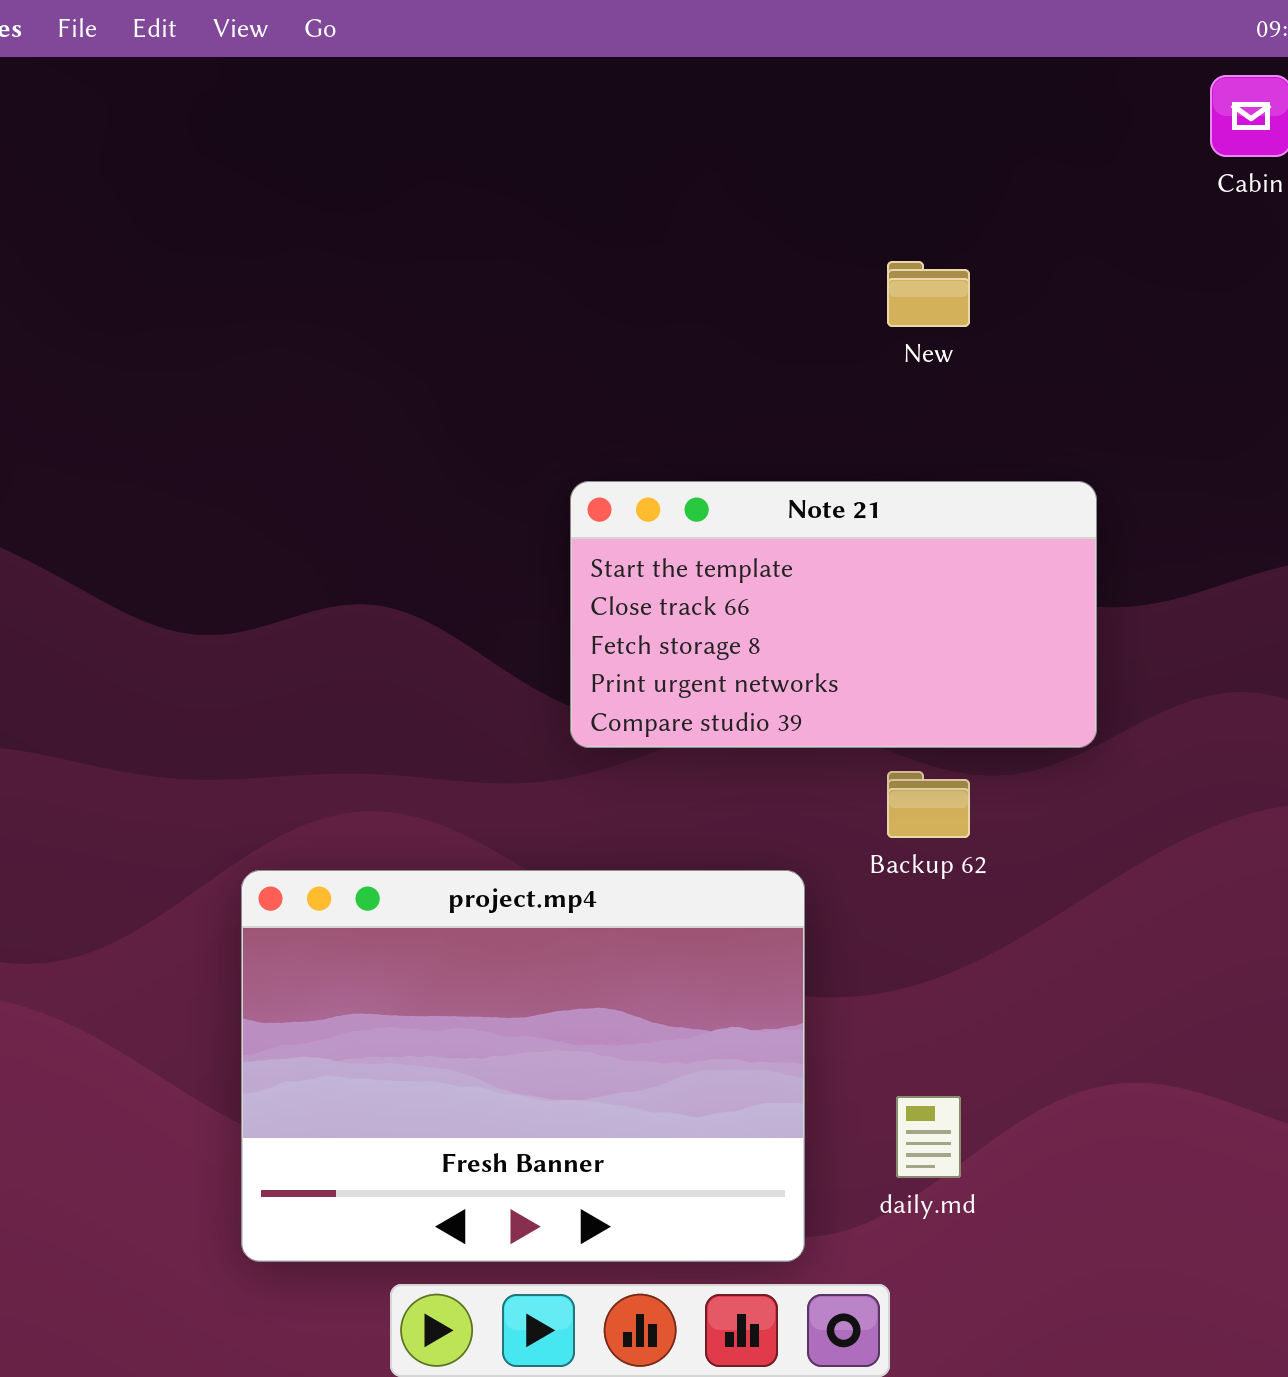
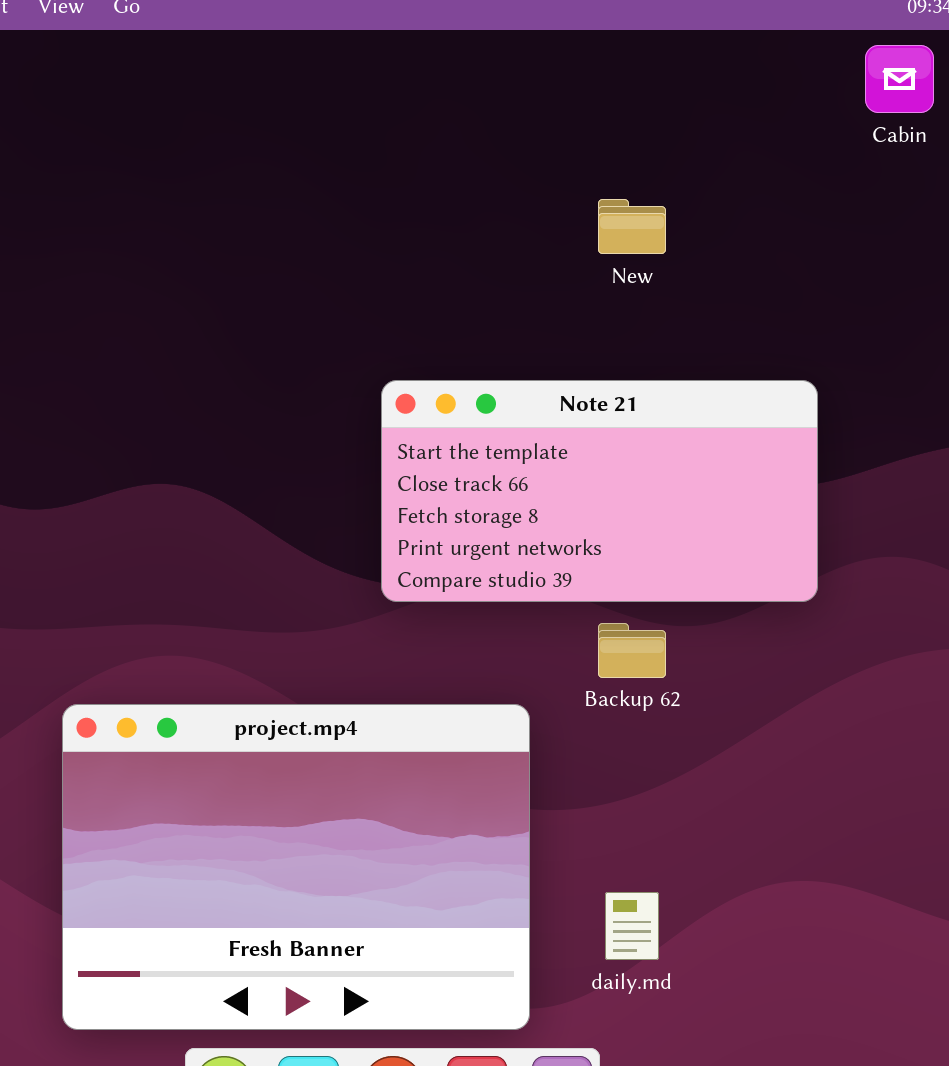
Note 21: [570,481,1097,748] -> [381,380,818,602], moved

